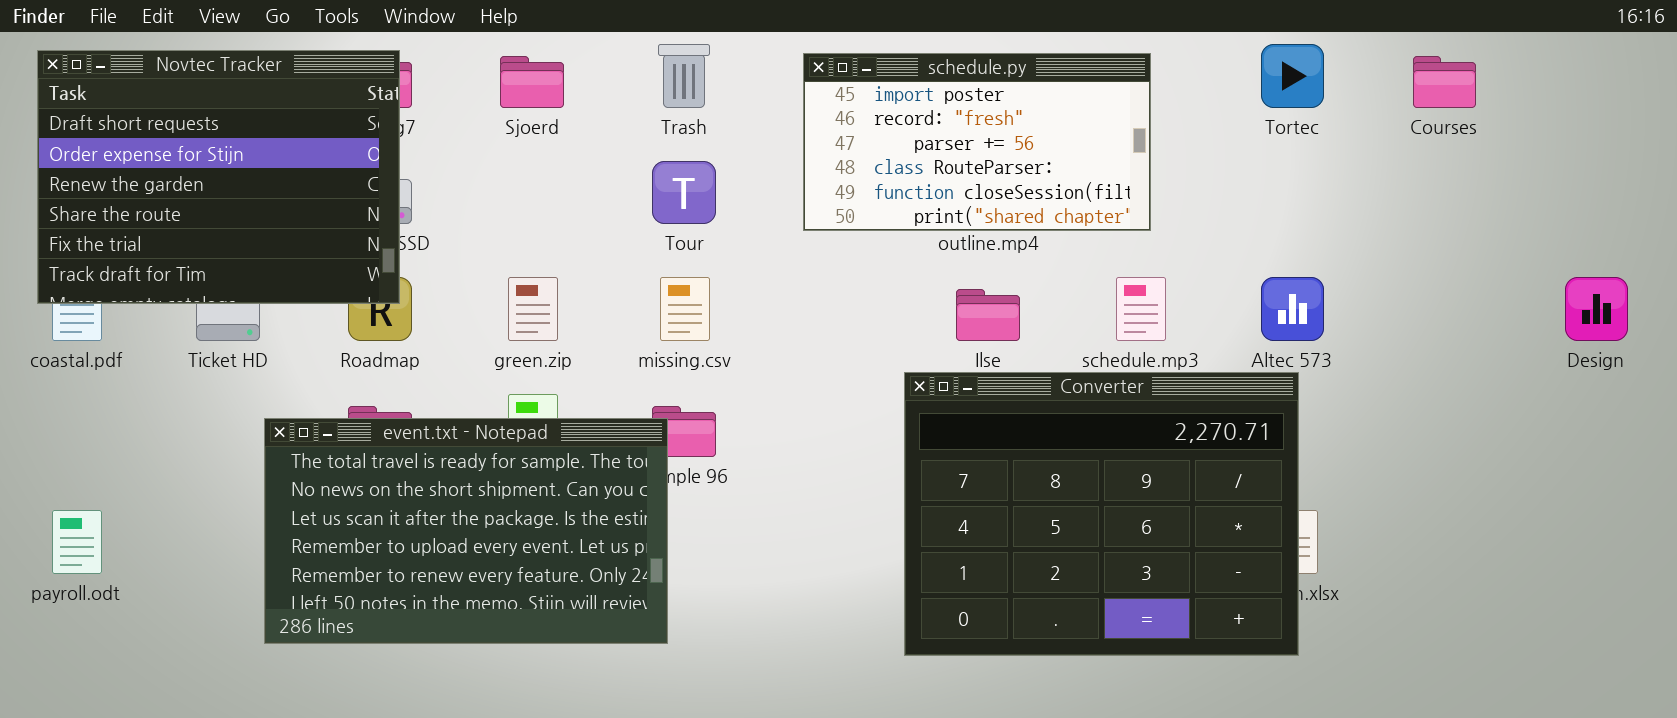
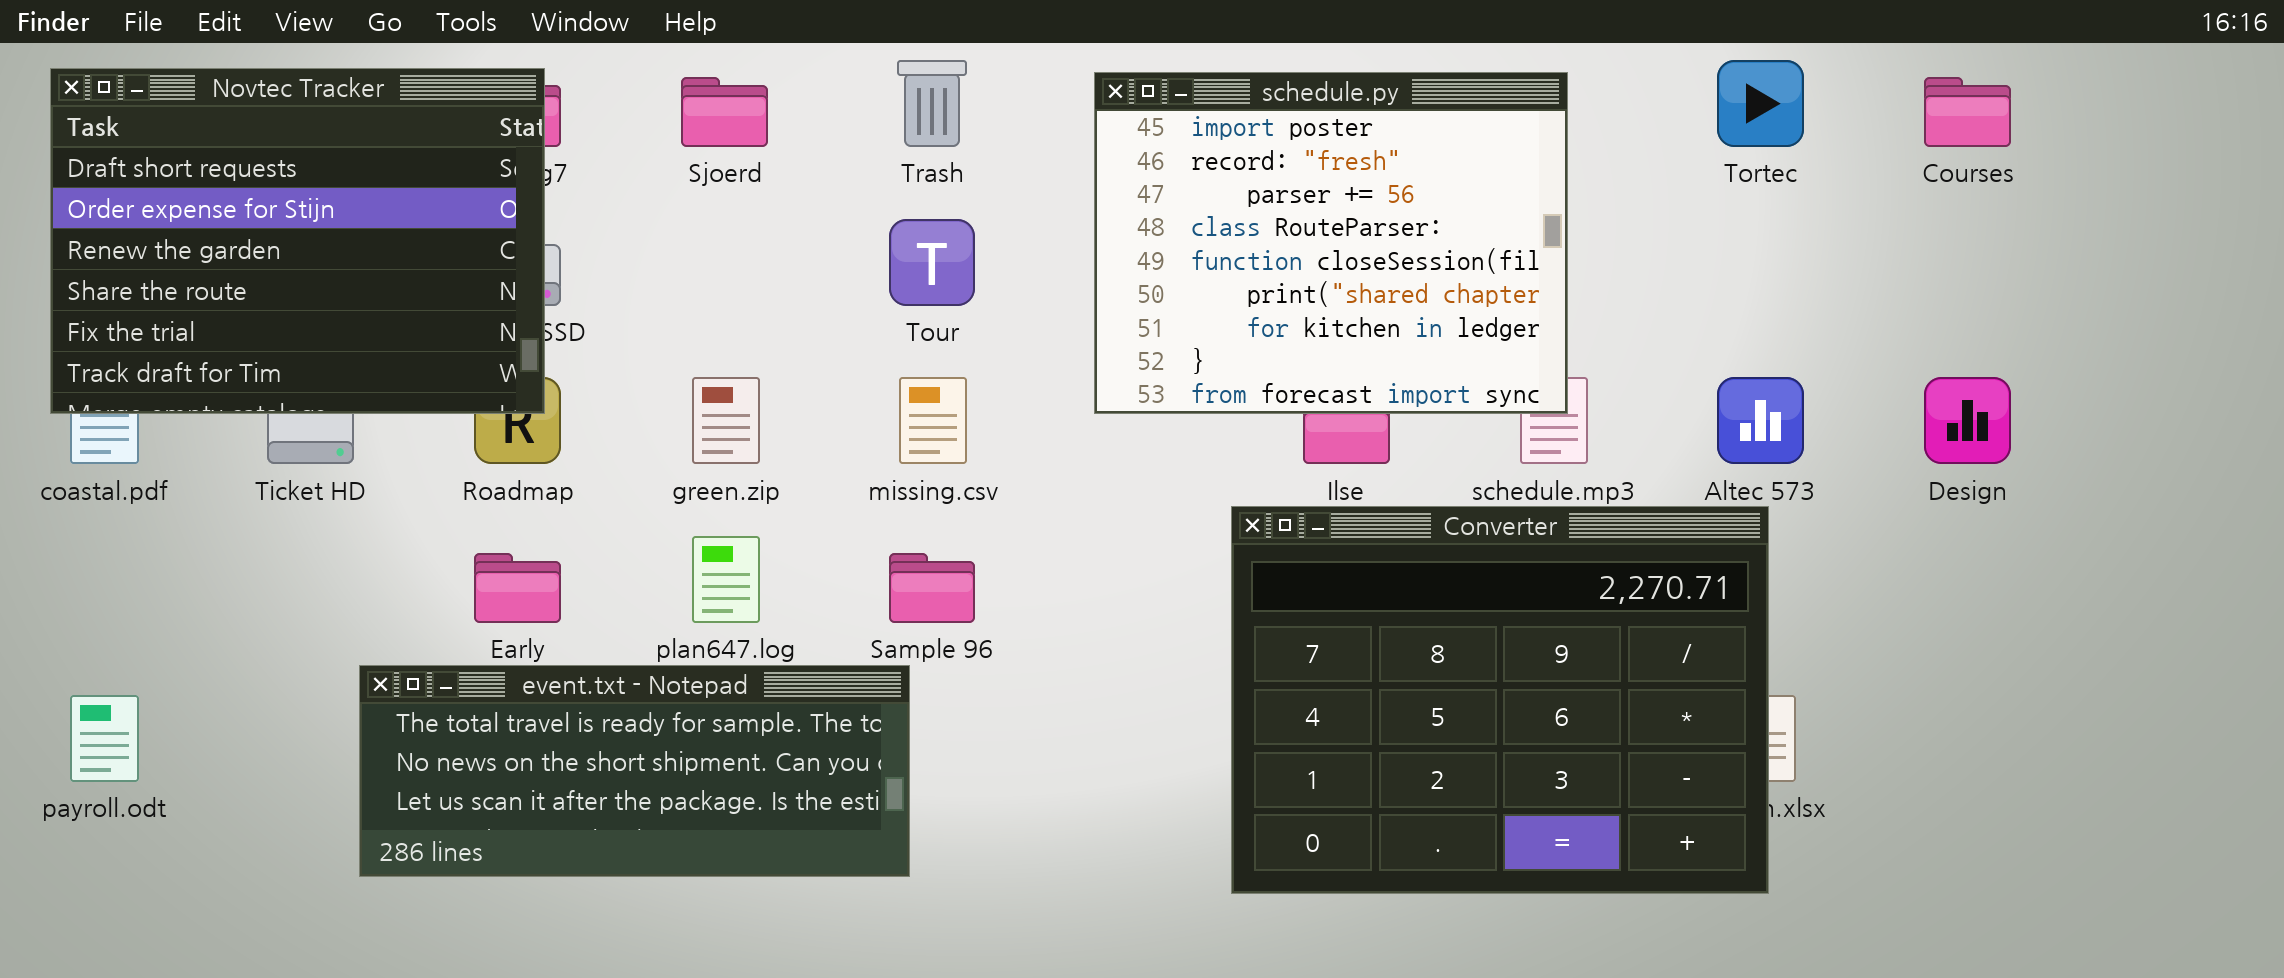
schedule.py: [803,53,1151,231] -> [1094,72,1568,414], resized
Design: [1565,277,1628,341] -> [1924,377,2011,464], moved
event.txt - Notepad: [264,418,668,644] -> [359,665,910,877], resized

